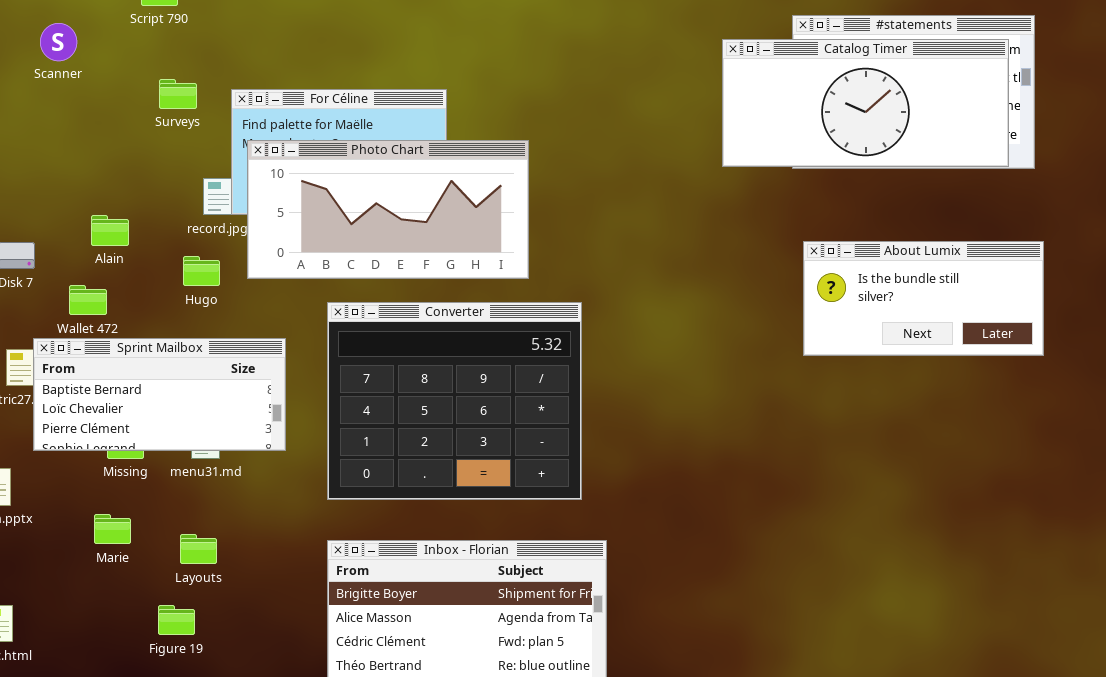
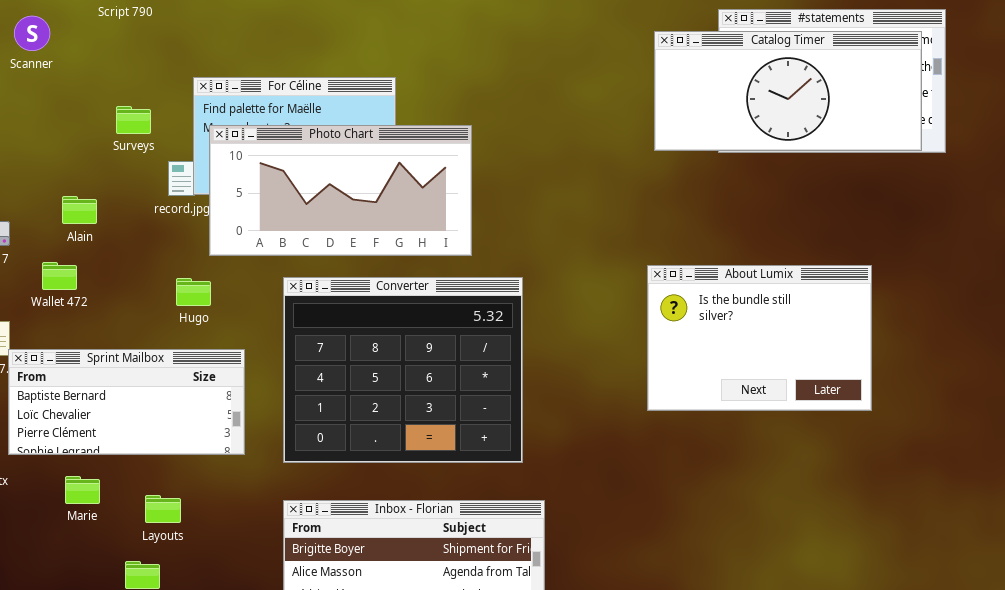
Surveys: [159,79,197,109] -> [116,106,151,134], moved
About Lumix: [803,241,1044,356] -> [647,265,872,411], moved, resized
Hugo: [183,256,220,286] -> [176,278,211,306], moved
Sprint Mailbox: [33,338,286,451] -> [8,349,245,455], moved

